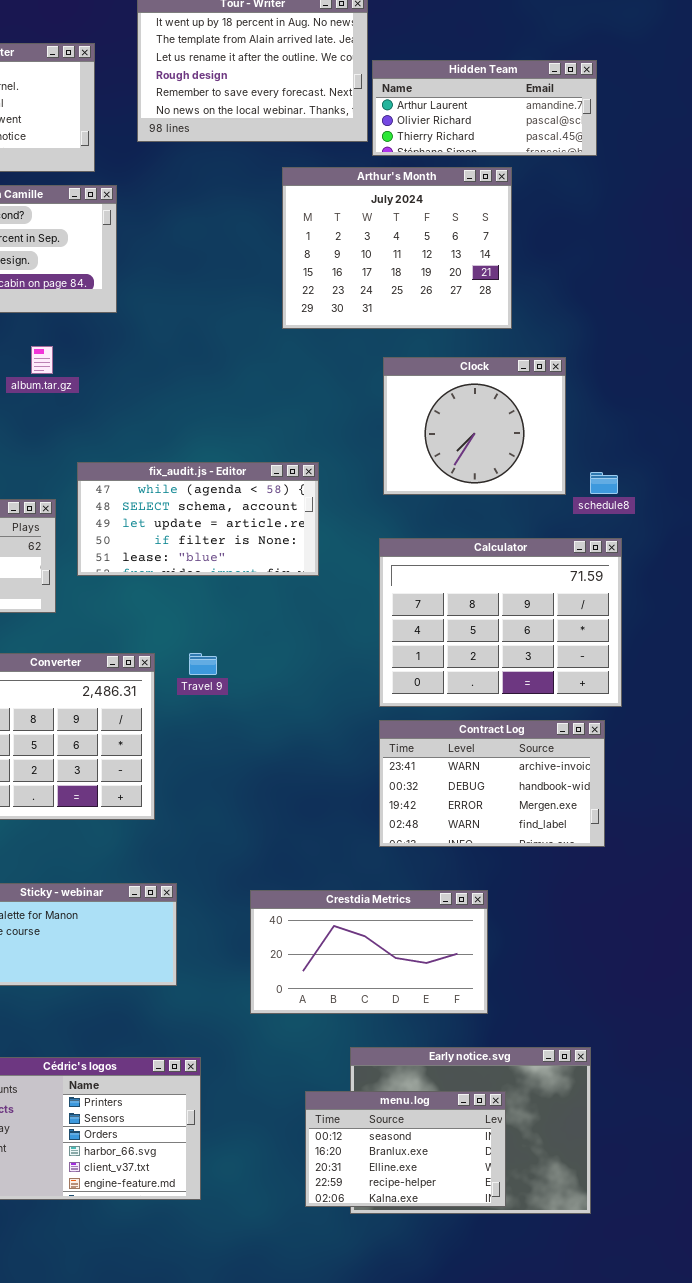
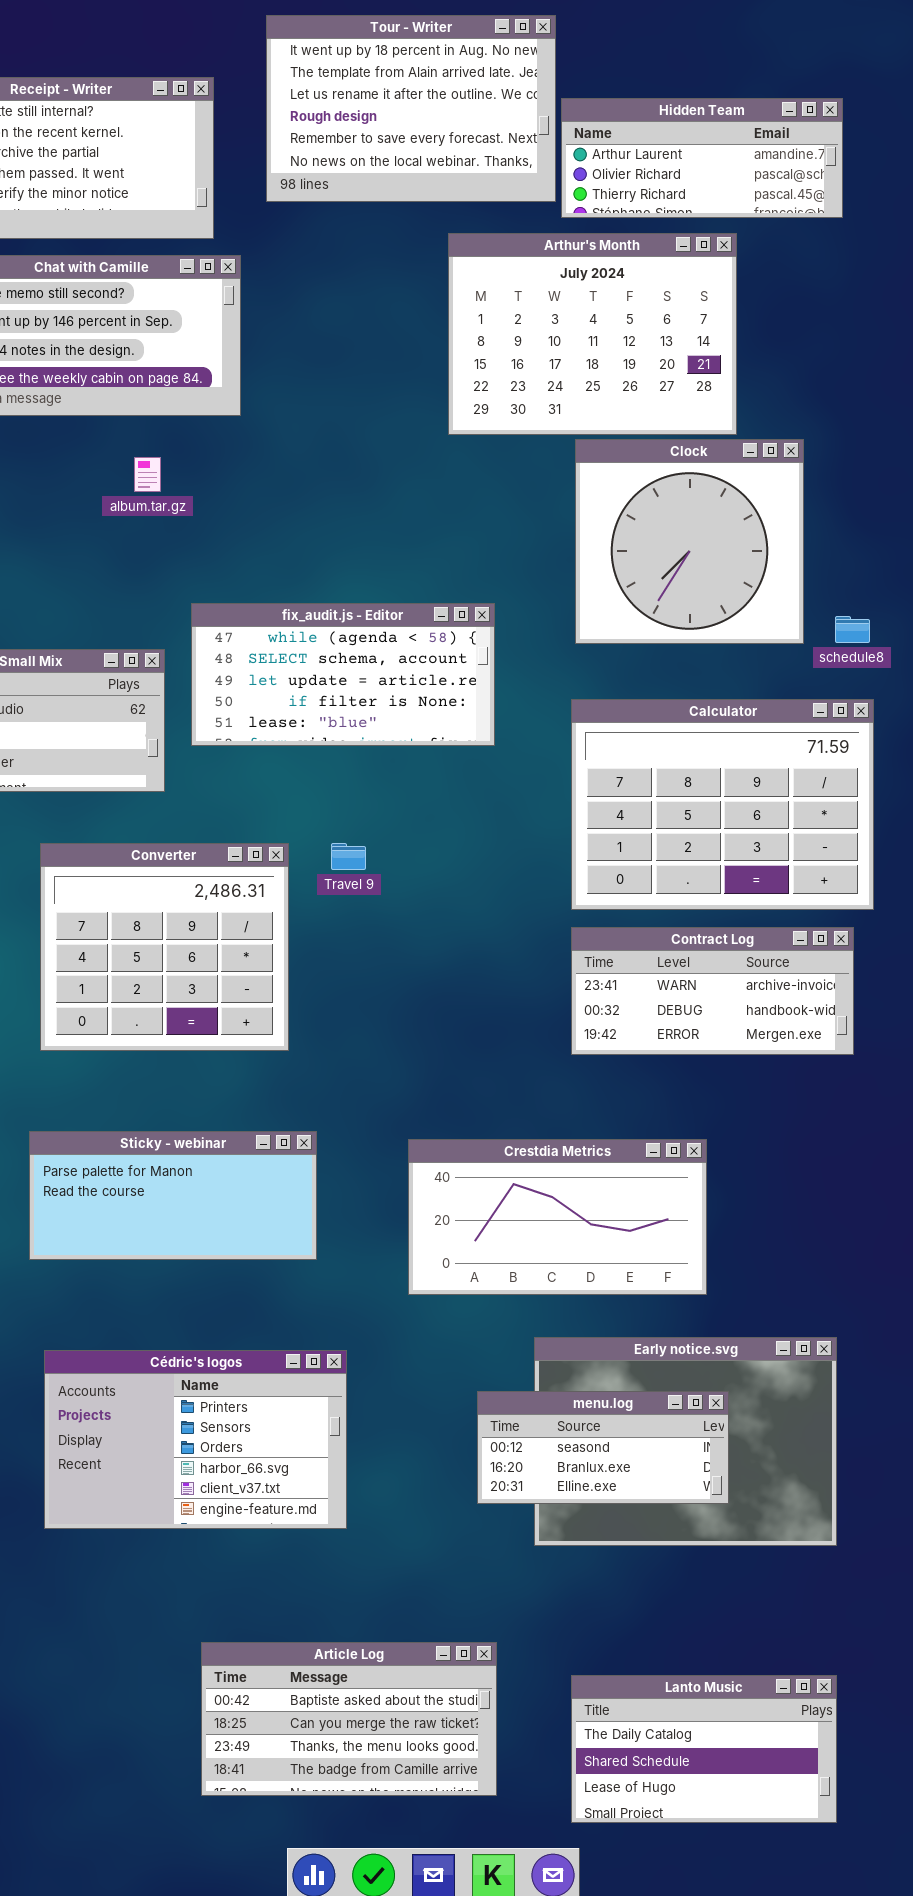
Clock: [383,357,566,495] -> [575,439,804,644], resized
Contract Log: [379,720,605,847] -> [571,927,854,1055], resized
menu.log: [305,1091,506,1207] -> [477,1391,729,1504], resized

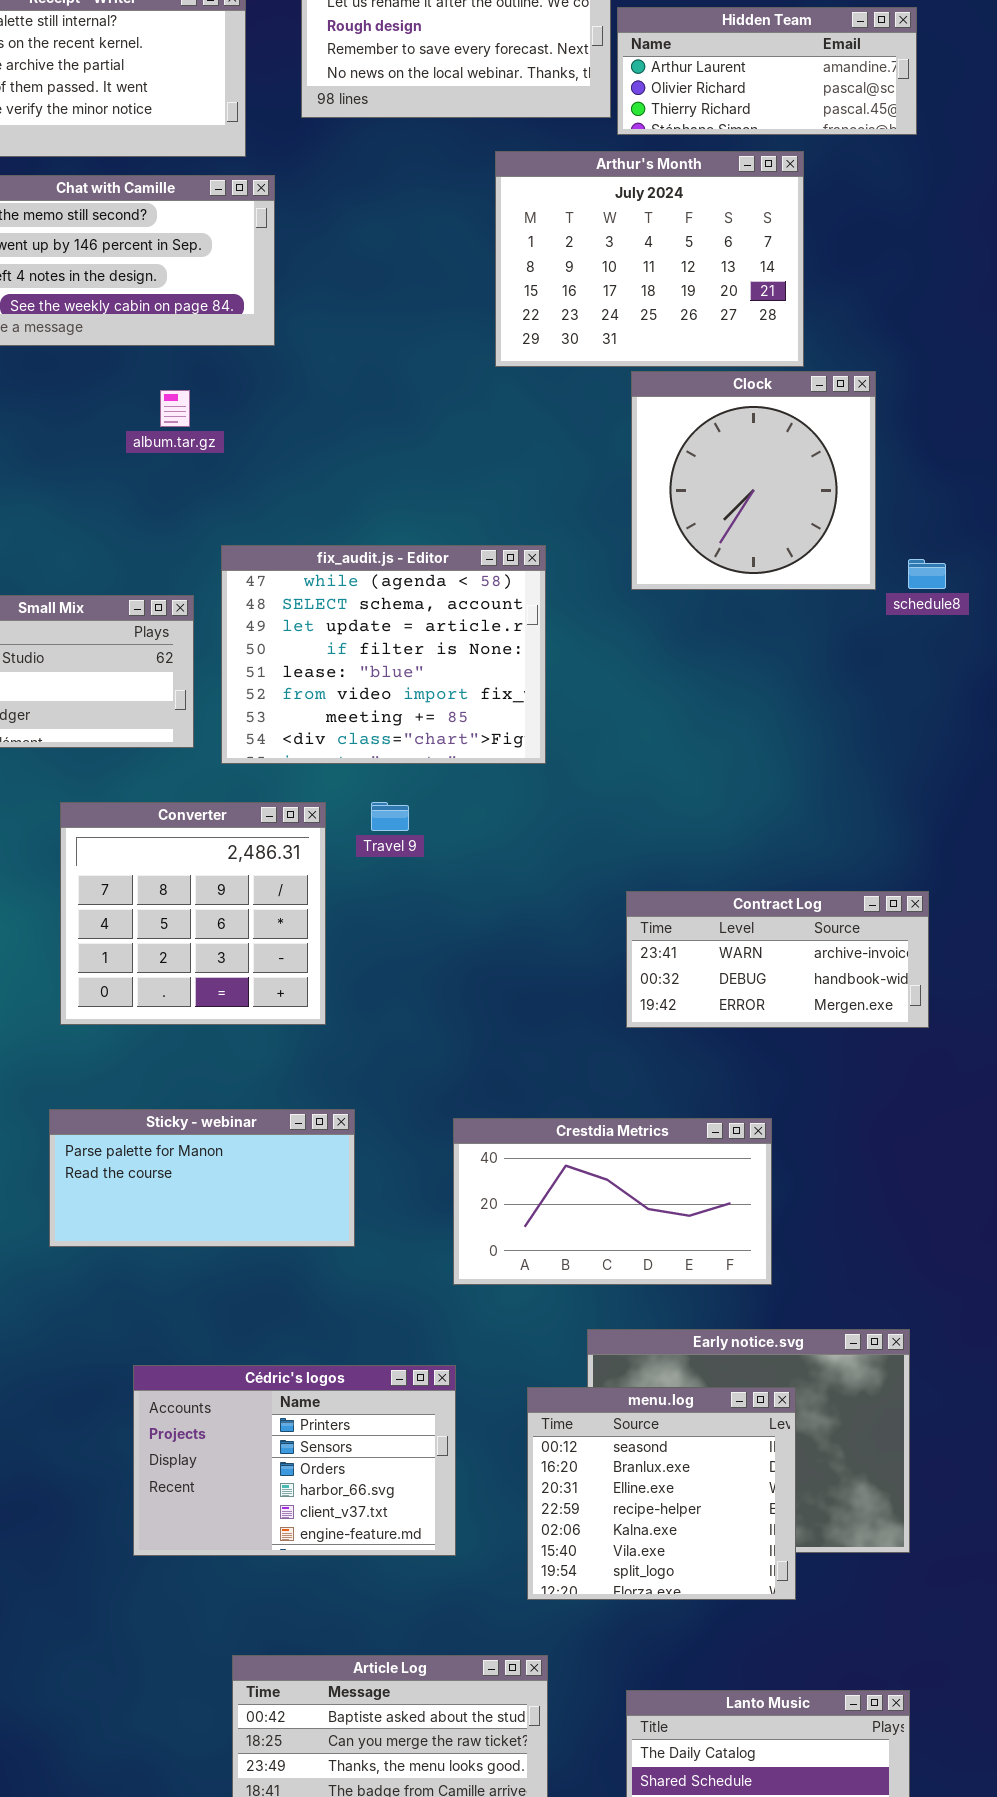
fix_audit.js - Editor: [191,603,495,746] -> [221,545,546,764], resized
Calculator: [571,699,874,910] -> none, closed
Cédric's logos: [44,1350,347,1529] -> [133,1365,456,1556], moved
menu.log: [477,1391,729,1504] -> [527,1387,796,1600], resized

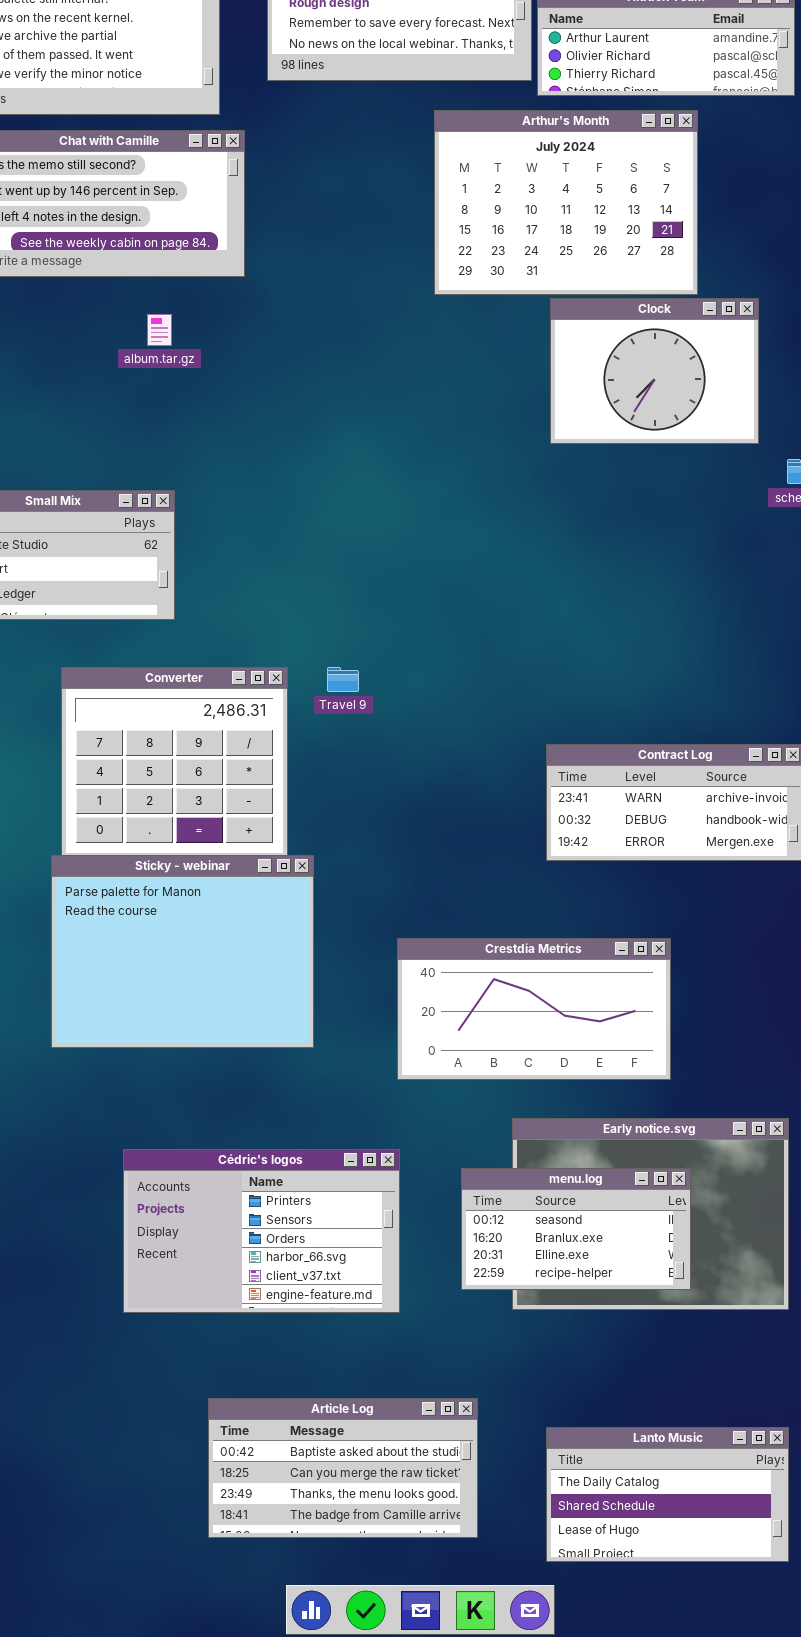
Clock: [631,371,876,590] -> [550,298,759,444], resized
fix_audit.js - Editor: [221,545,546,764] -> none, closed
Sticky - webinar: [49,1109,355,1247] -> [51,855,314,1048], resized
menu.log: [527,1387,796,1600] -> [461,1168,691,1290], resized

